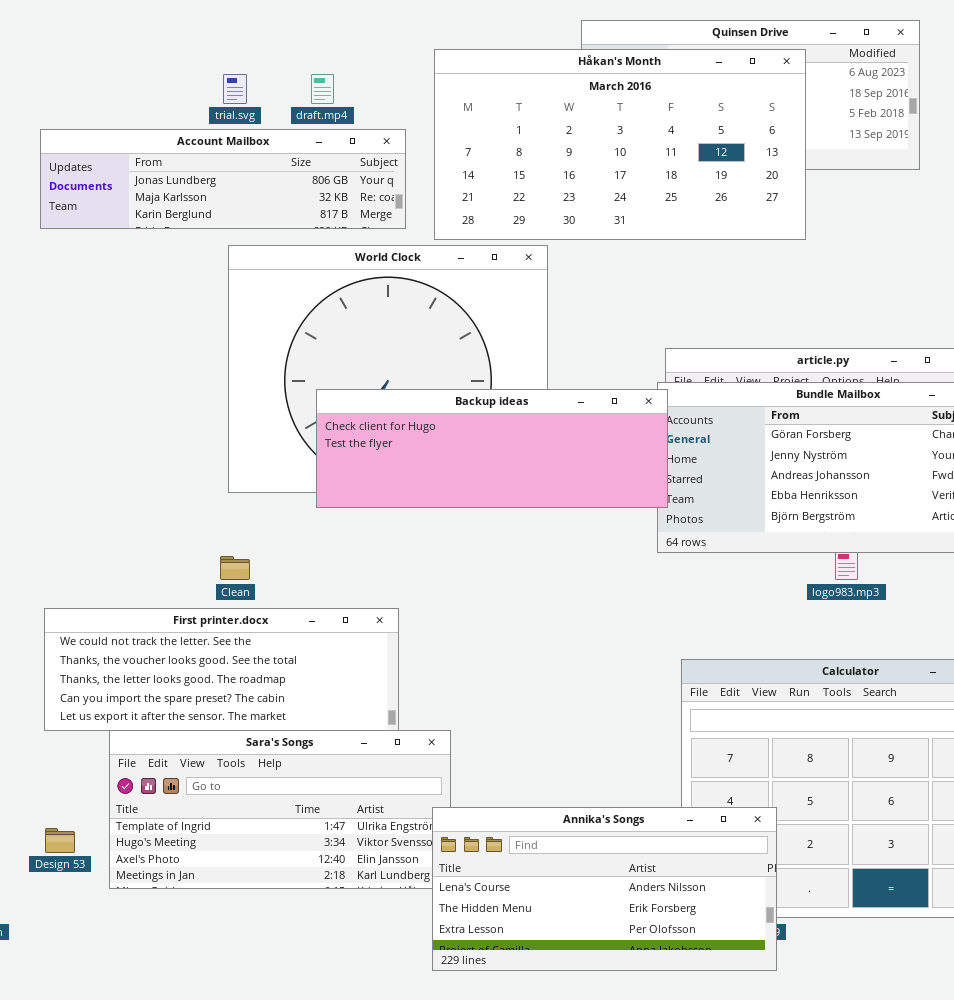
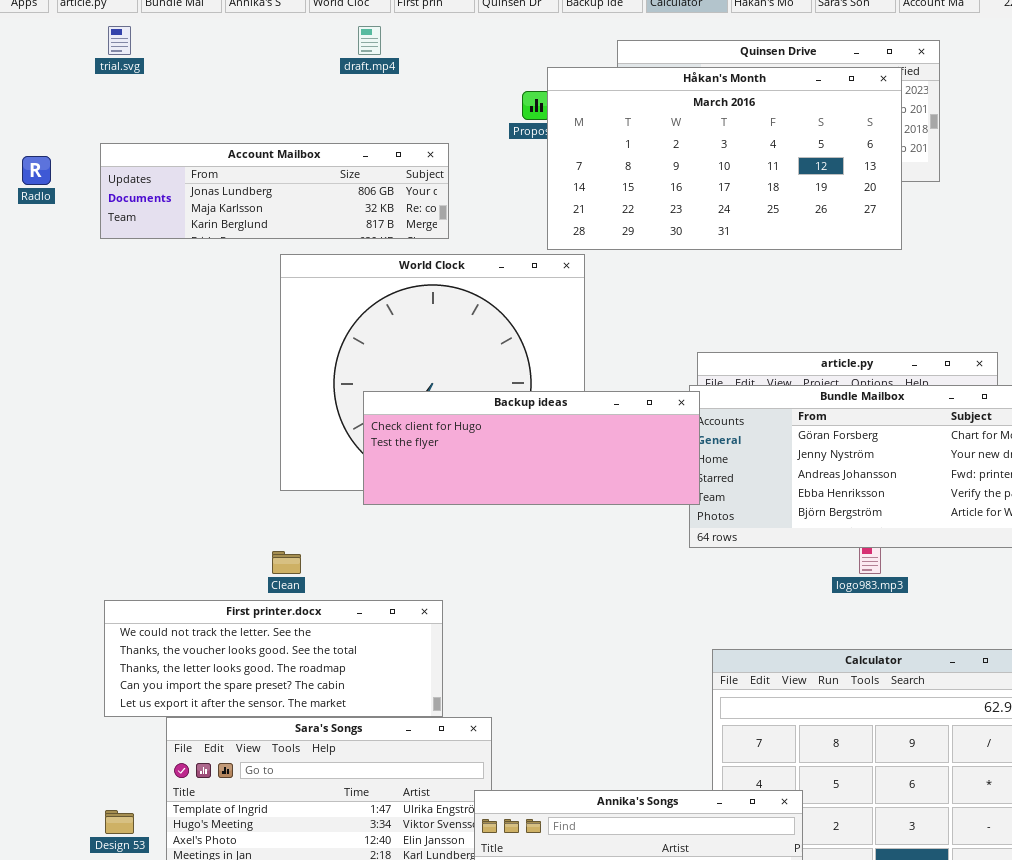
Håkan's Month: [434,49,806,240] -> [547,67,902,250], moved
trial.svg: [223,74,247,104] -> [108,26,131,55], moved
draft.mp4: [311,74,334,104] -> [358,26,381,55], moved

